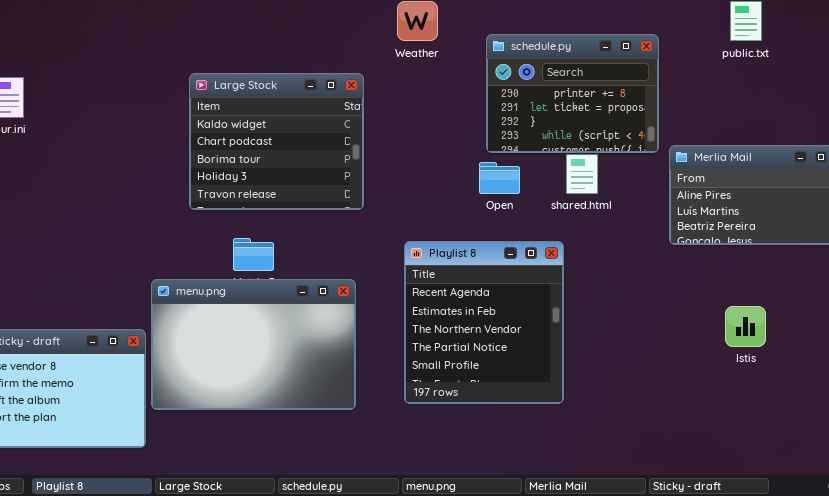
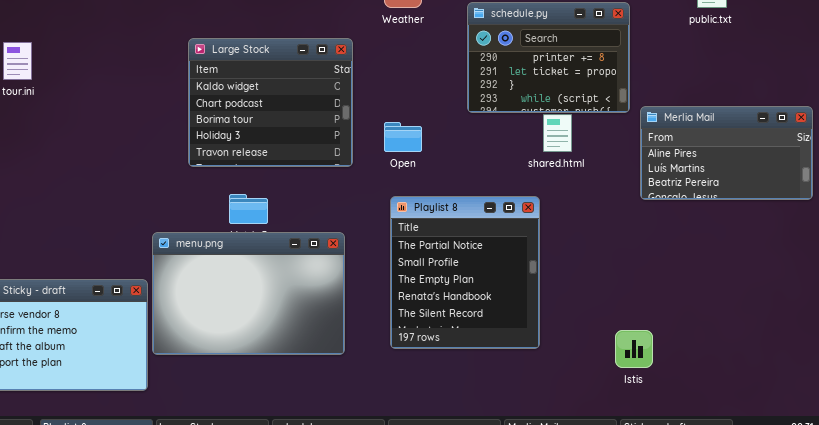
Open: [479,162,520,194] -> [384,122,422,152], moved
Playlist 8: [404,241,564,404] -> [390,196,540,349], scrolled down 3 rows
Istis: [725,306,766,347] -> [615,330,653,368], moved

